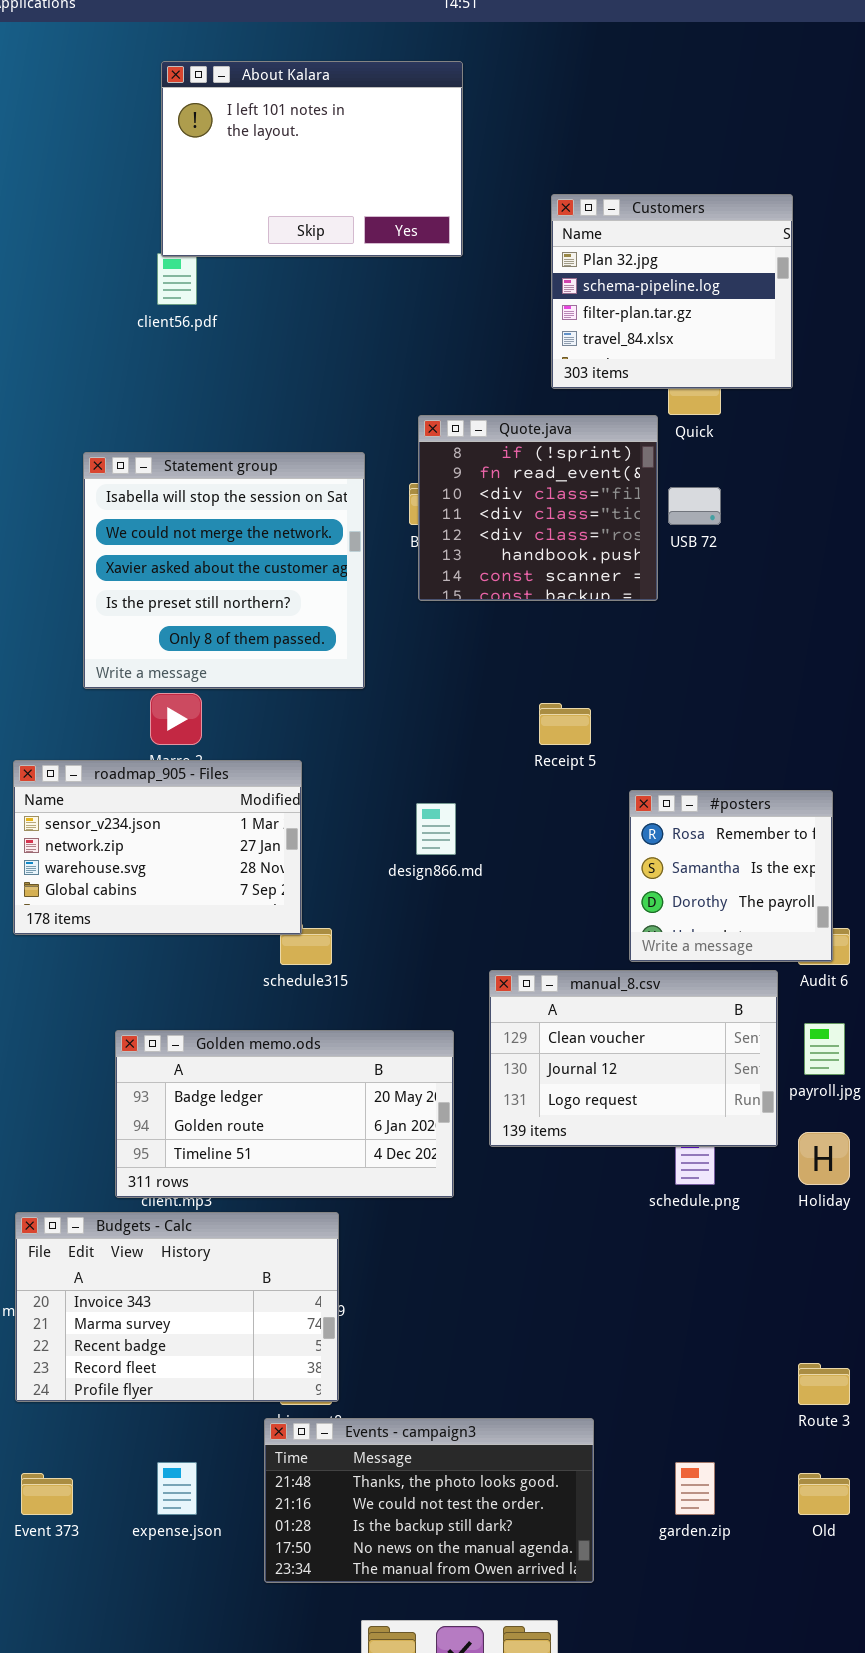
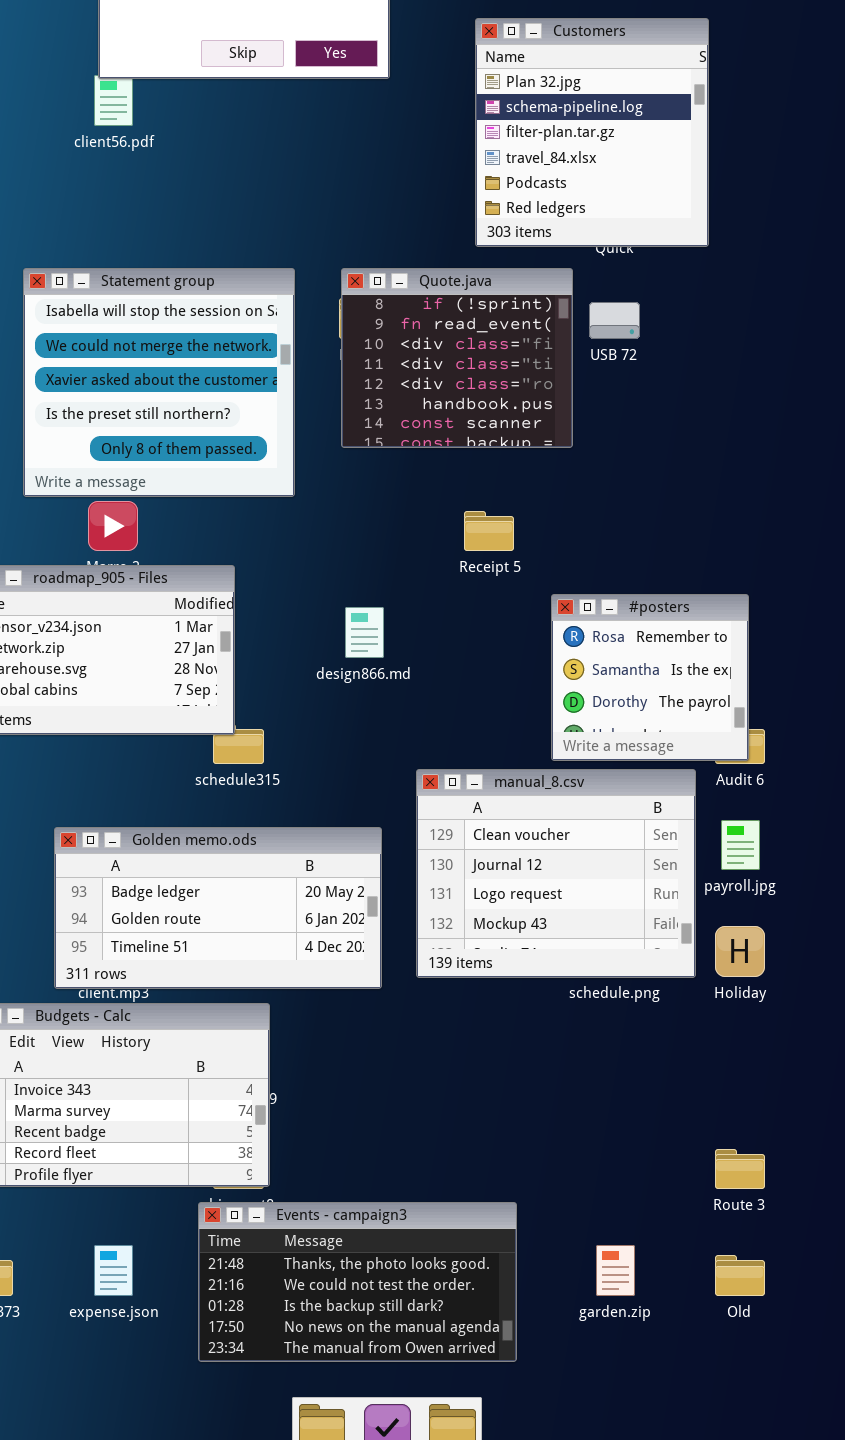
Customers: [551,194,793,389] -> [475,18,709,247], resized
Quote.java: [418,415,658,601] -> [341,268,573,448], moved
manual_8.csv: [489,970,778,1147] -> [416,769,696,978], resized

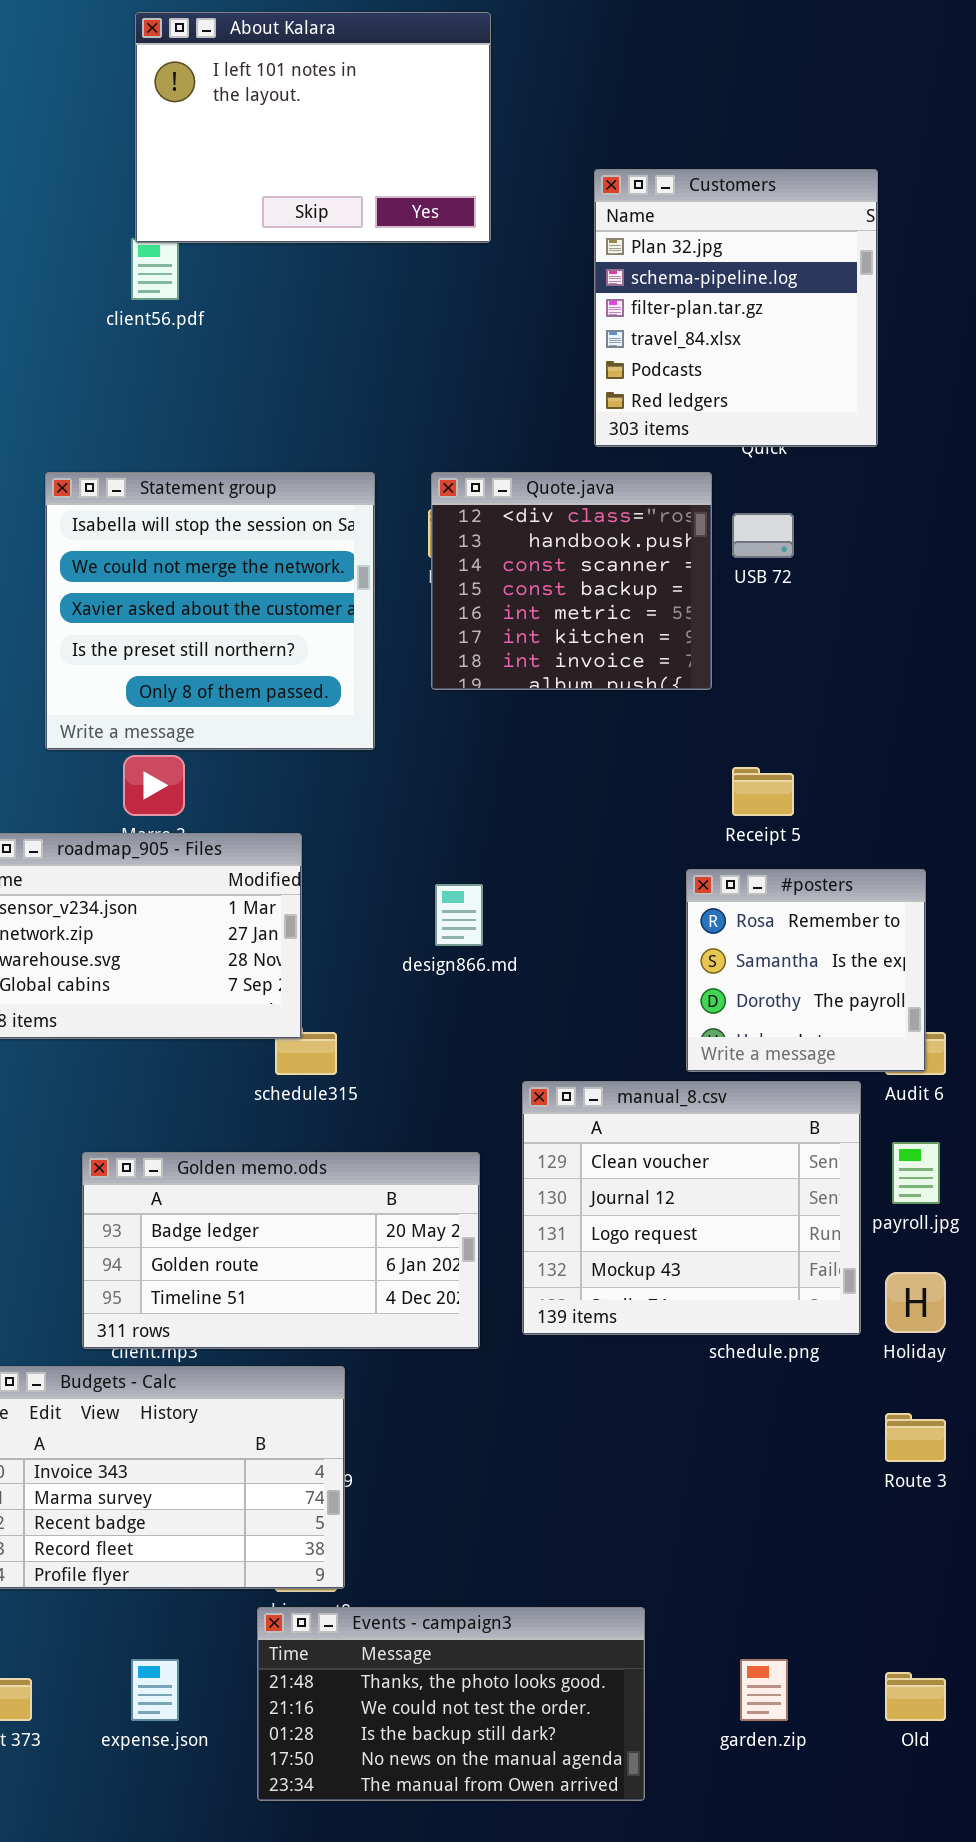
Quote.java: [341,268,573,448] -> [431,472,712,690], scrolled down 4 rows
Receipt 5: [464,511,514,551] -> [732,767,794,816], moved
Route 3: [715,1149,765,1189] -> [885,1413,946,1462], moved

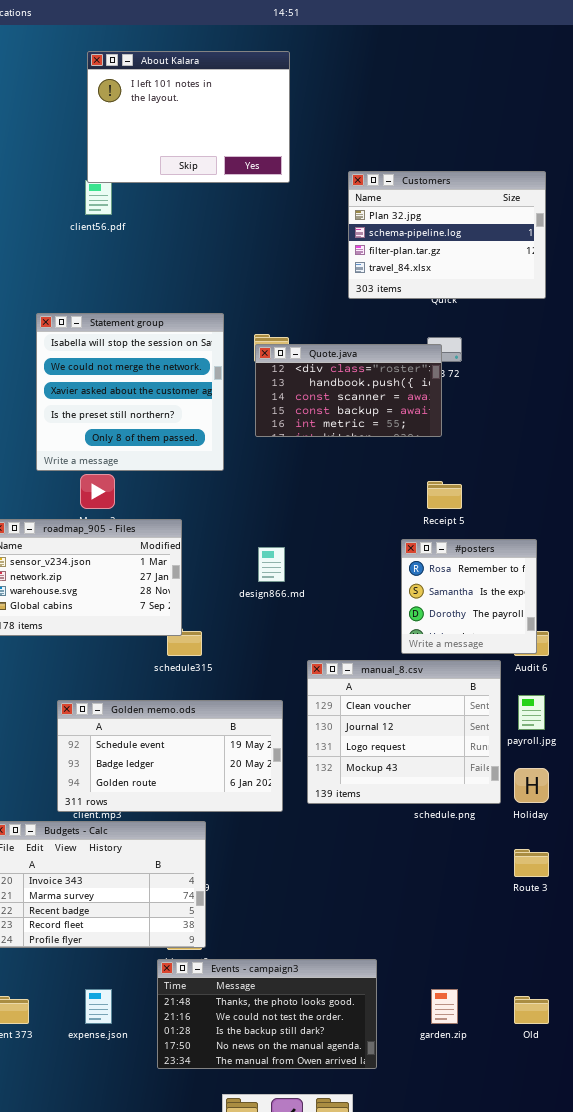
Customers: [594,169,878,447] -> [348,171,546,299], resized
Quote.java: [431,472,712,690] -> [255,344,442,437], resized
Golden memo.ods: [82,1152,480,1349] -> [57,700,283,812], scrolled up 1 row

